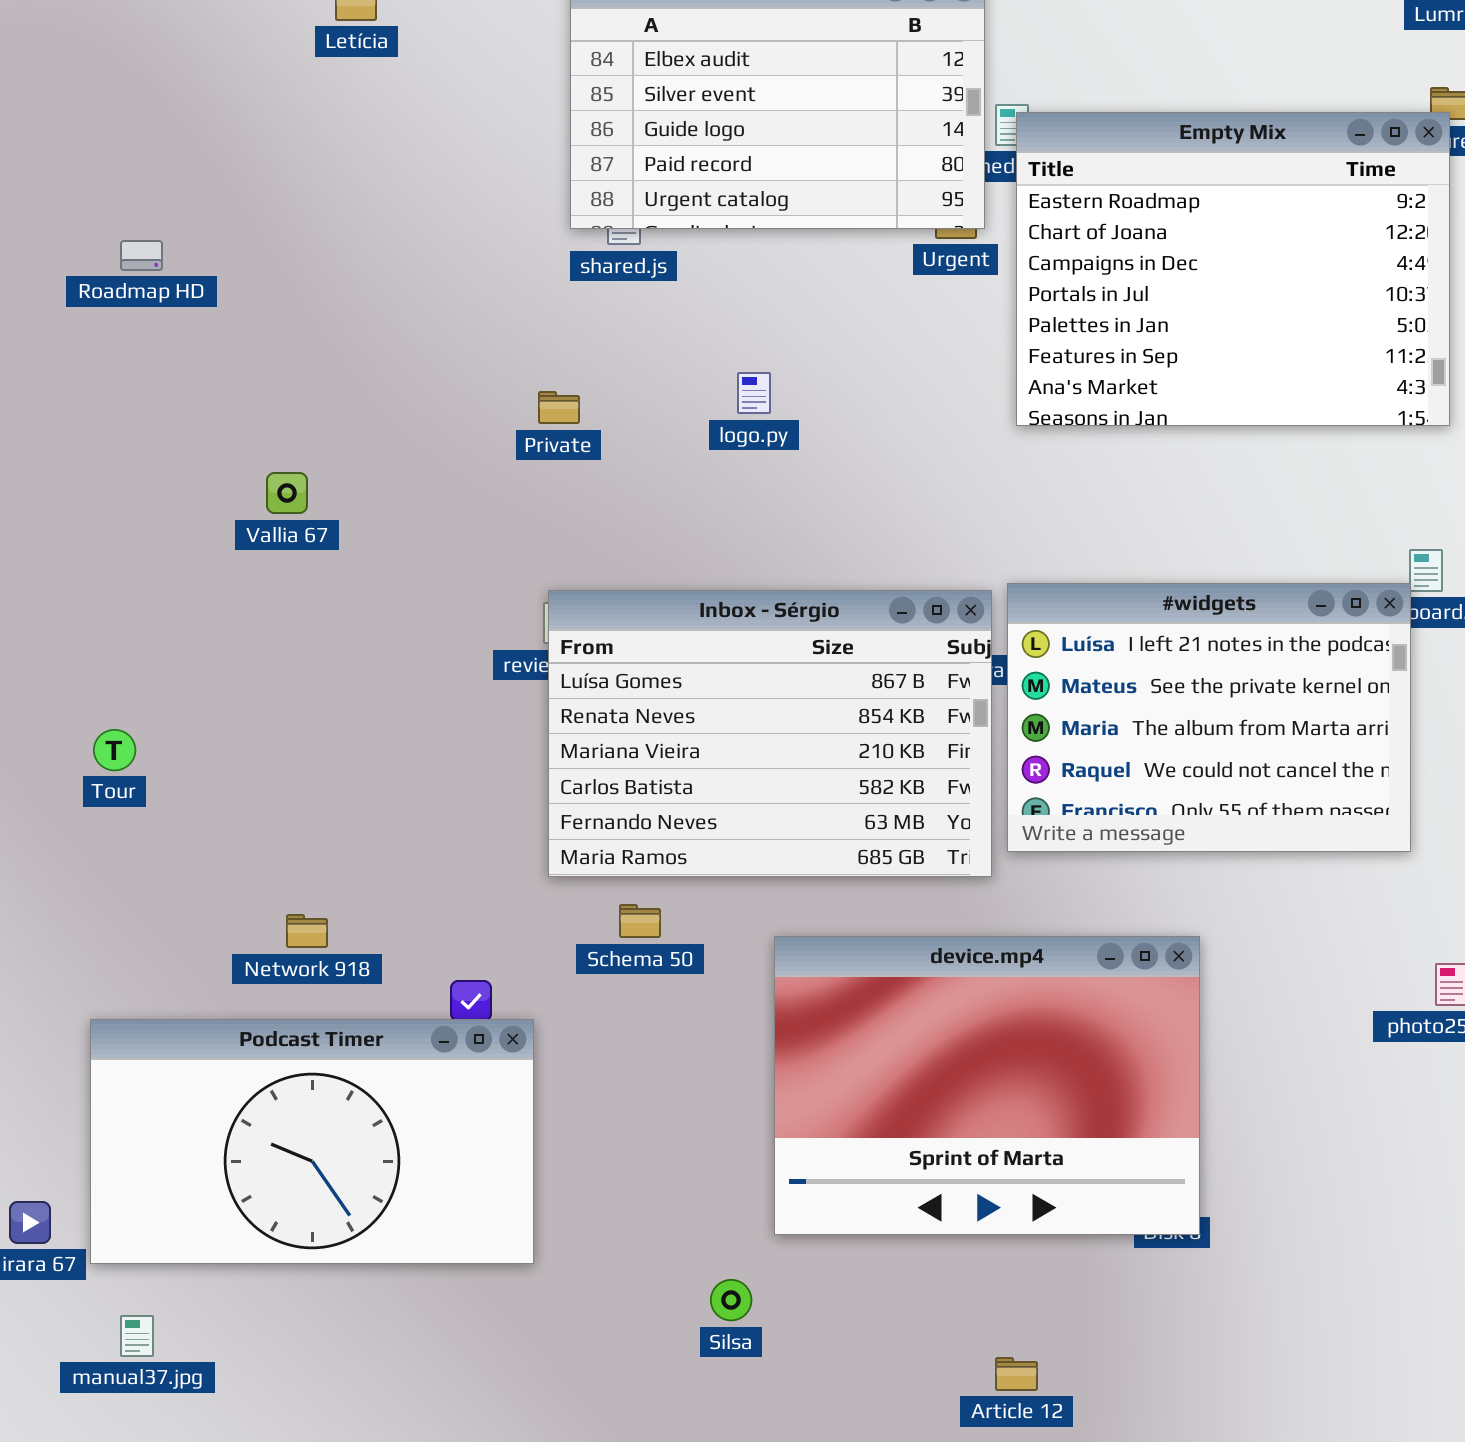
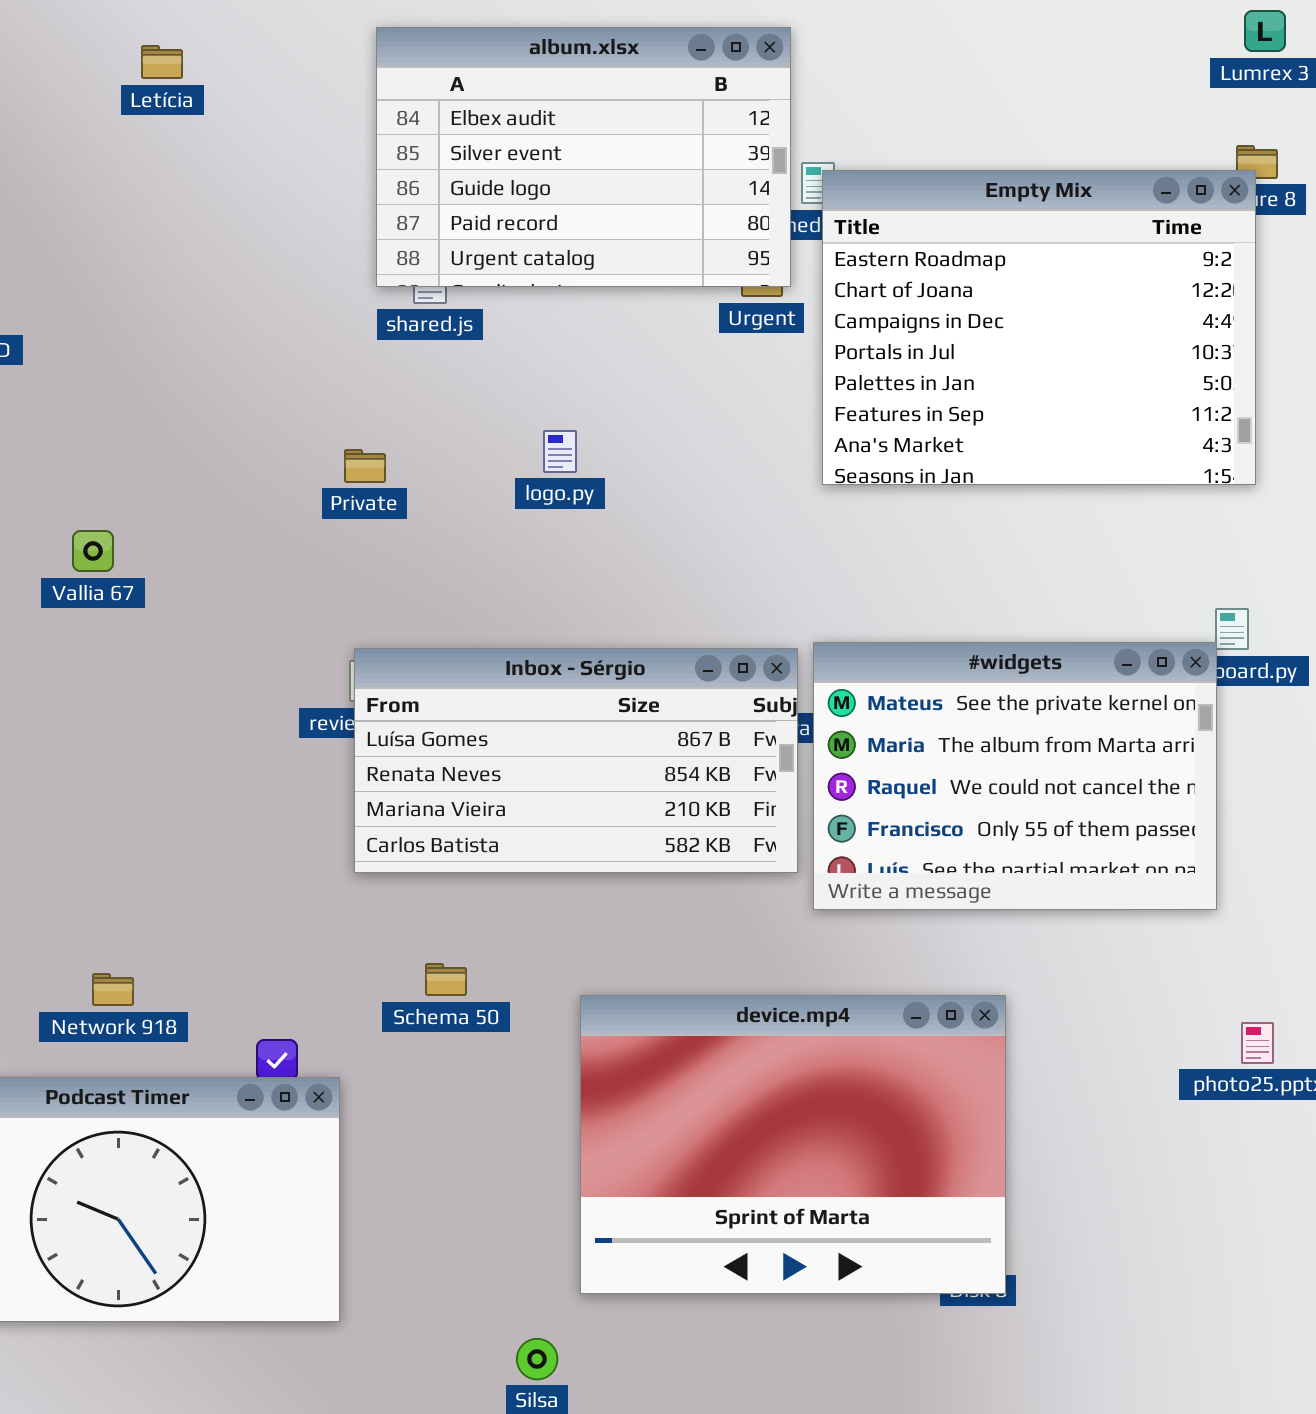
#widgets: [1007,583,1411,852] -> [813,642,1217,910], scrolled down 1 row
Inbox - Sérgio: [548,590,992,877] -> [354,648,798,873], resized

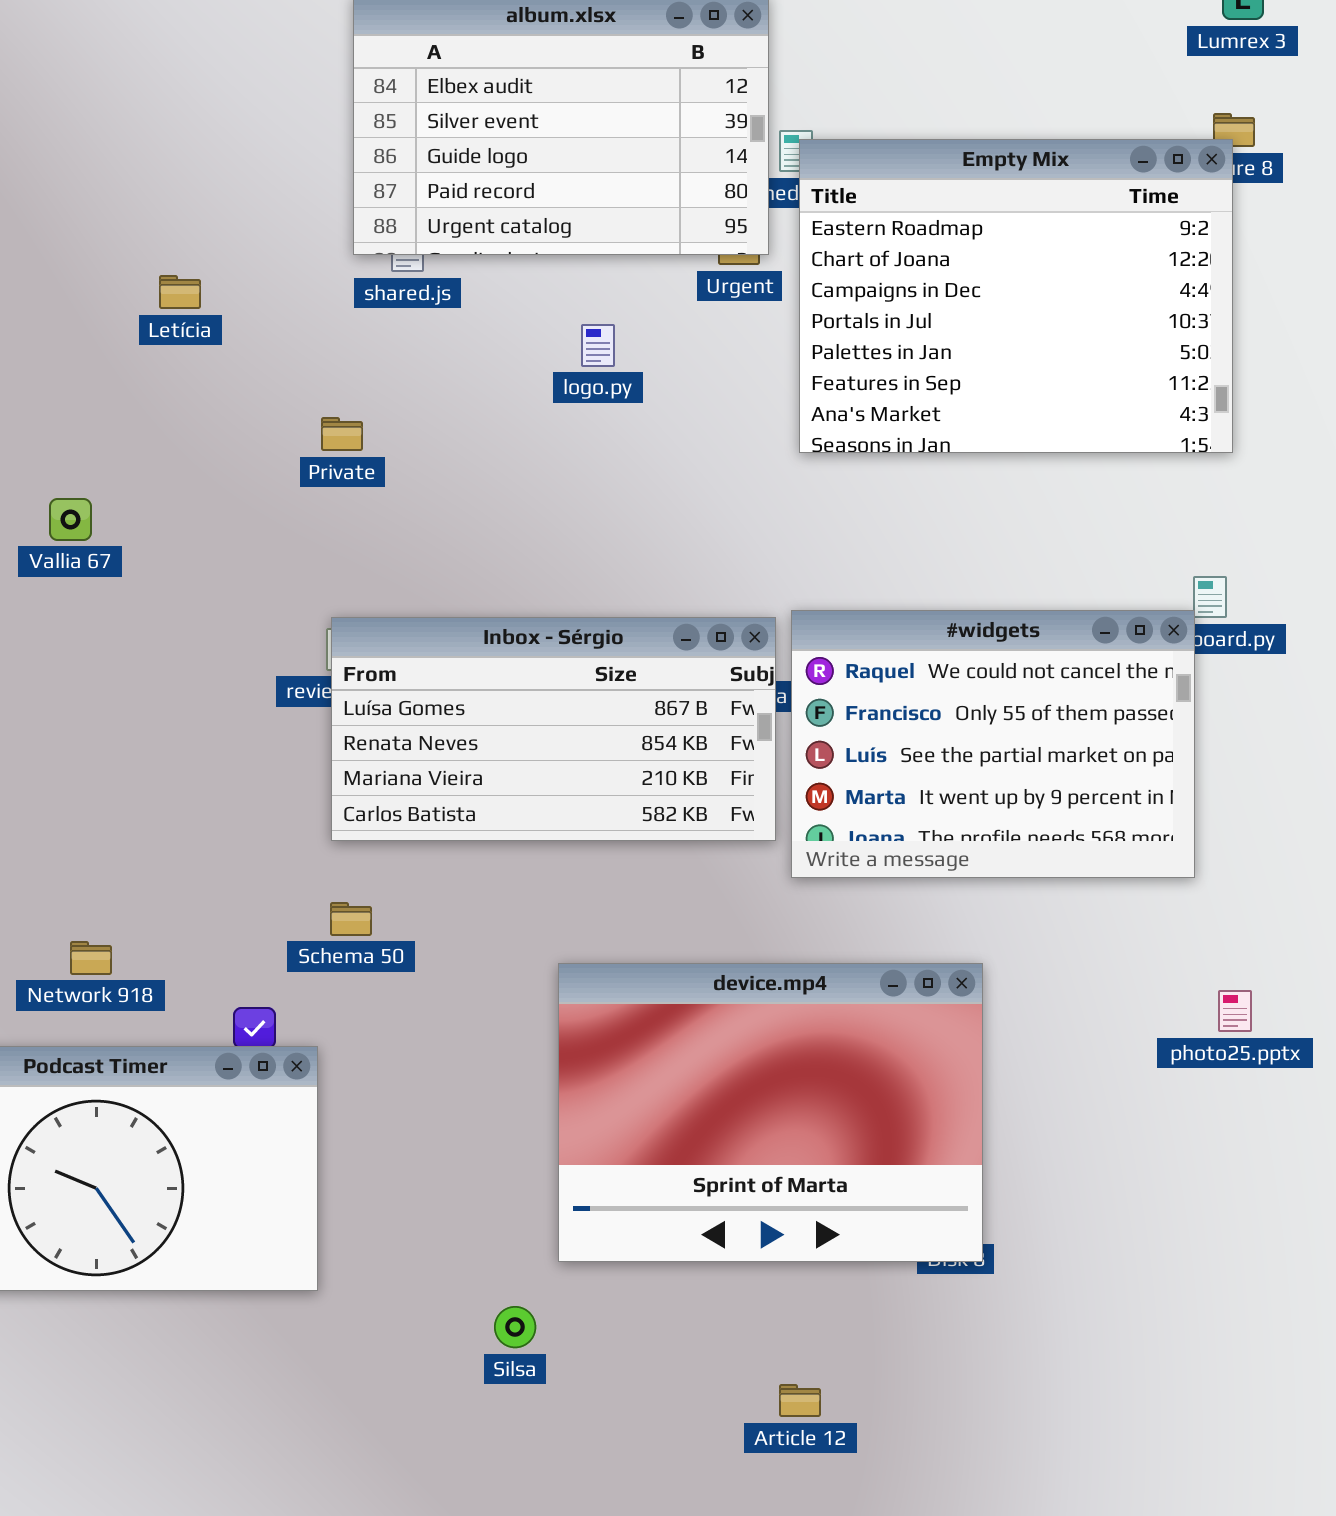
Letícia: [141,45,183,79] -> [159,275,201,309], moved
logo.py: [543,430,577,473] -> [581,324,615,367], moved
#widgets: [813,642,1217,910] -> [791,610,1195,878], scrolled down 2 rows
Schema 50: [425,963,467,996] -> [330,902,372,936], moved

